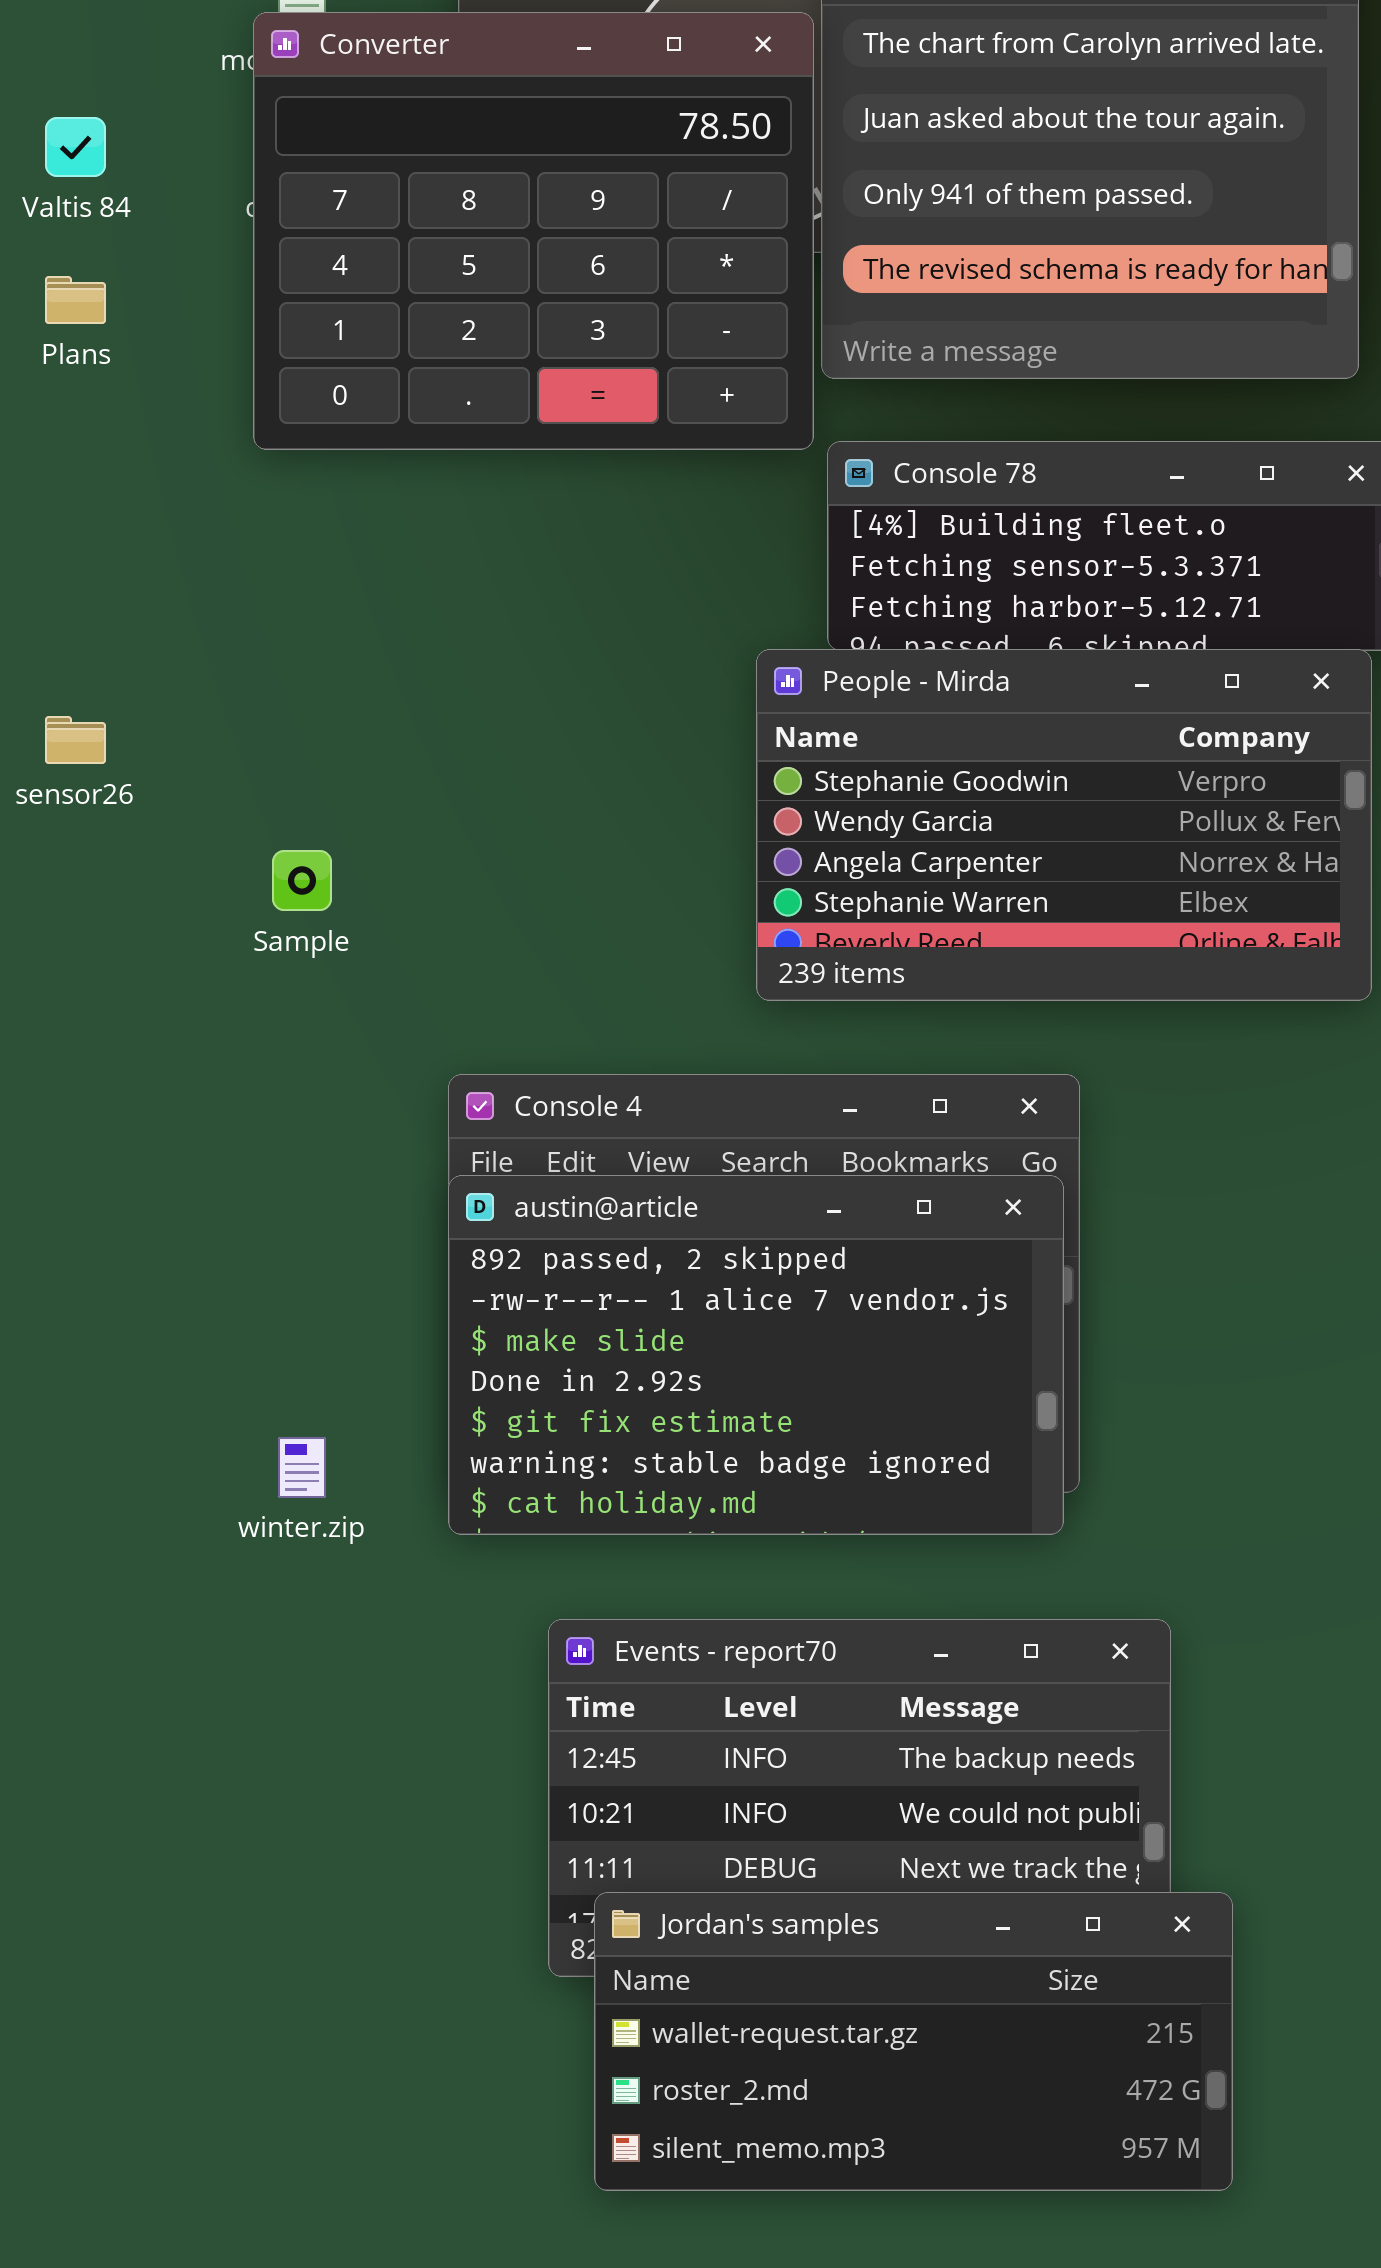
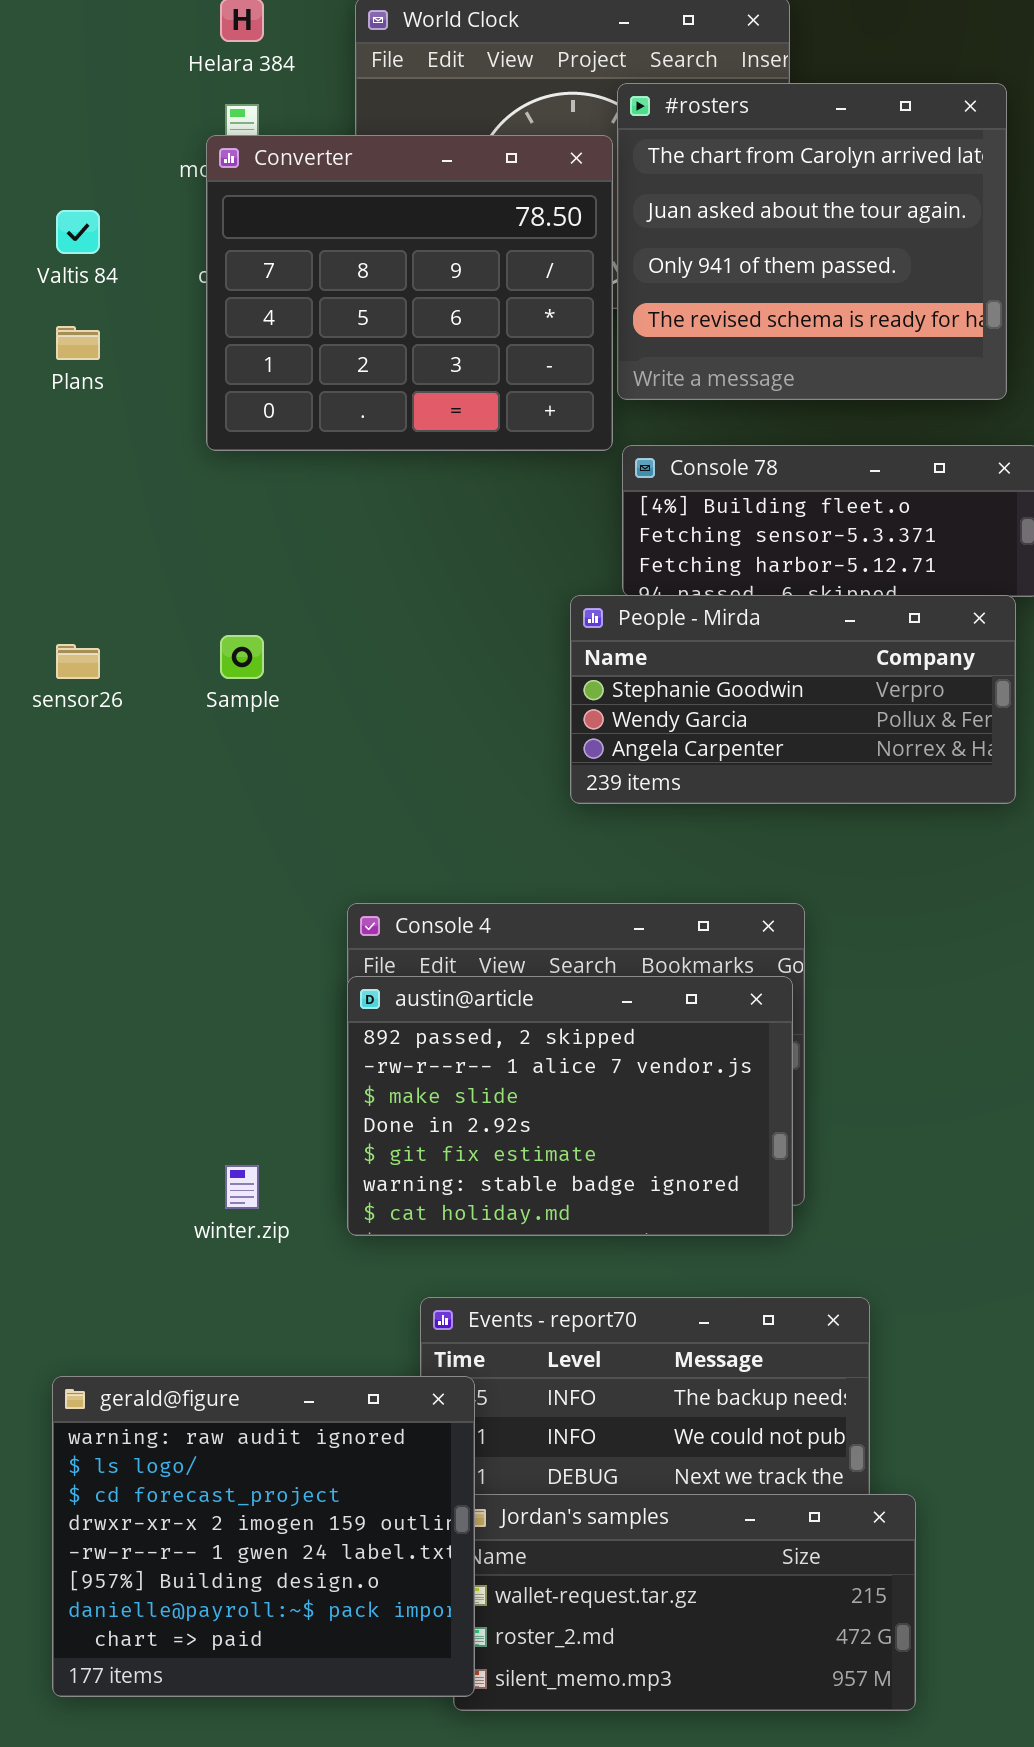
People - Mirda: [756,649,1372,1001] -> [570,595,1016,804], resized
Sample: [272,850,332,911] -> [220,635,264,679], moved
gerald@figure: none -> [52,1376,475,1697], opened

